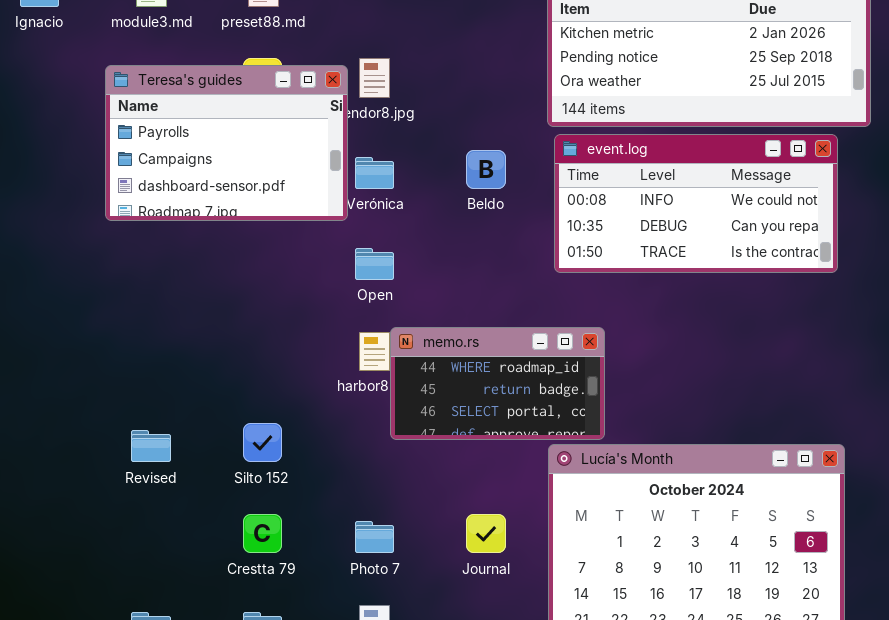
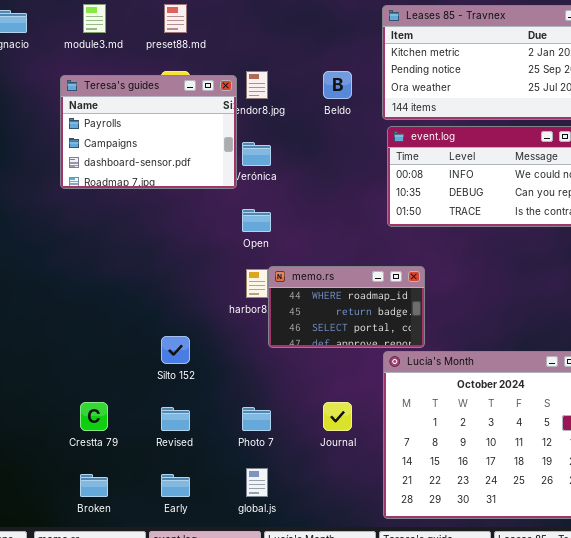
Beldo: [466,150,506,189] -> [323,71,352,99], moved
Revised: [131,430,171,462] -> [161,407,190,431], moved
Crestta 79: [243,514,282,553] -> [80,402,108,431], moved

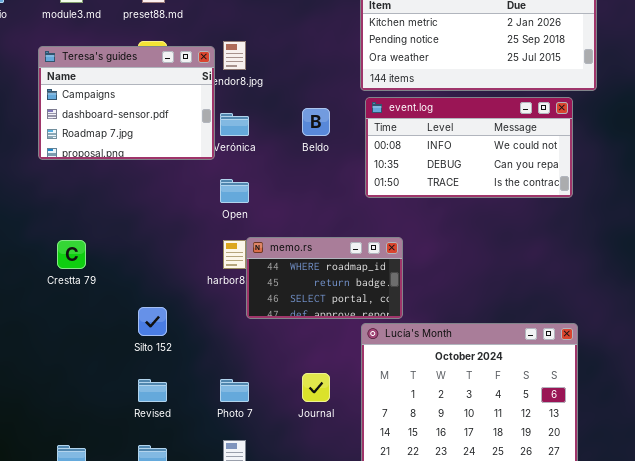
Beldo: [323,71,352,99] -> [302,108,330,136], moved
Teresa's guides: [60,75,237,189] -> [38,46,215,160], scrolled down 1 row
Crestta 79: [80,402,108,431] -> [57,240,86,269], moved

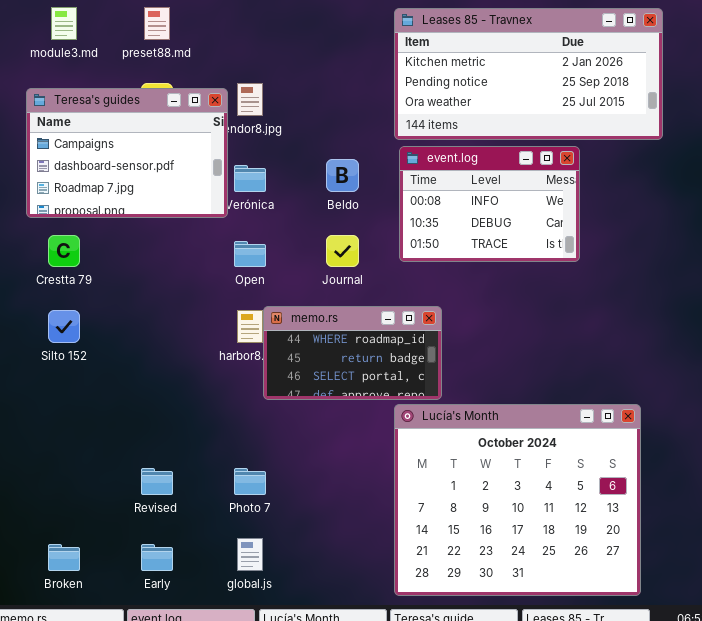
event.log: [365,97,573,198] -> [399,146,580,262], resized
Crestta 79: [57,240,86,269] -> [48,235,80,267], moved
Silto 152: [138,307,167,336] -> [48,310,80,343], moved
Journal: [302,373,330,402] -> [326,235,359,267], moved

